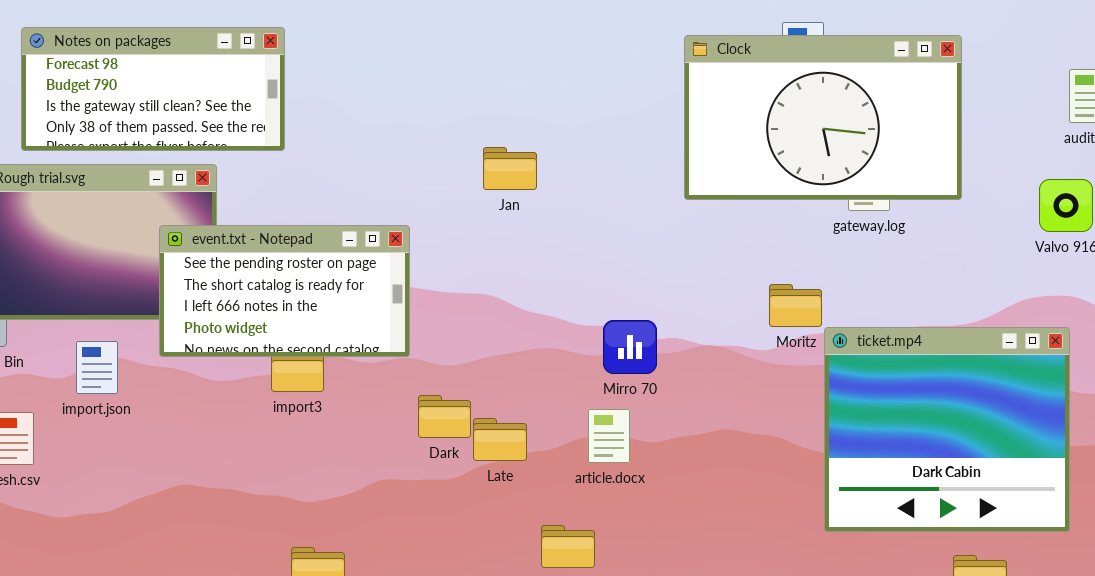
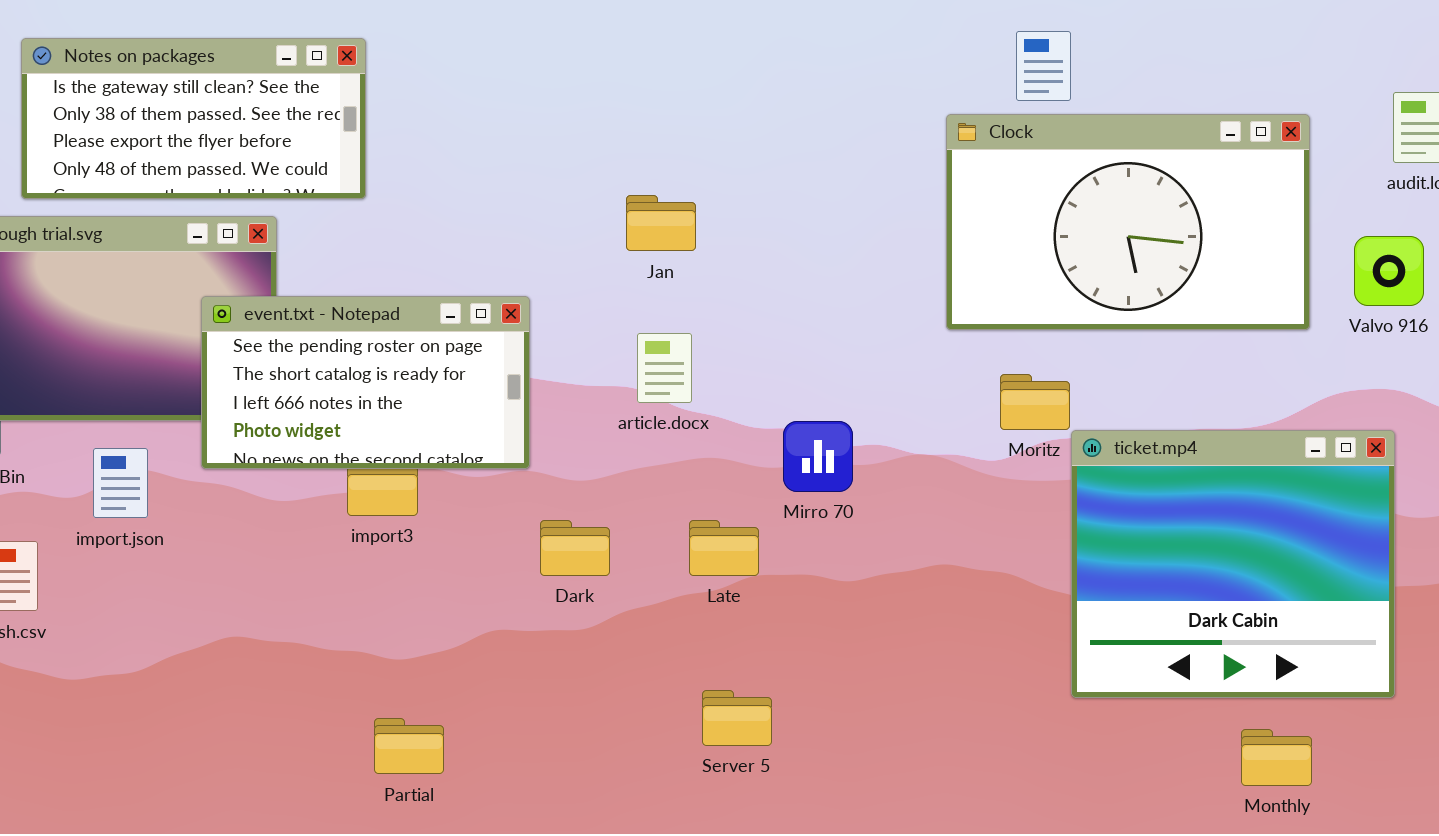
Notes on packages: [21,27,285,151] -> [21,38,366,199], scrolled down 2 rows
Clock: [684,35,962,200] -> [946,114,1310,330], moved
article.docx: [588,409,630,463] -> [637,333,692,403], moved
Late: [473,418,527,461] -> [689,520,759,576], moved

